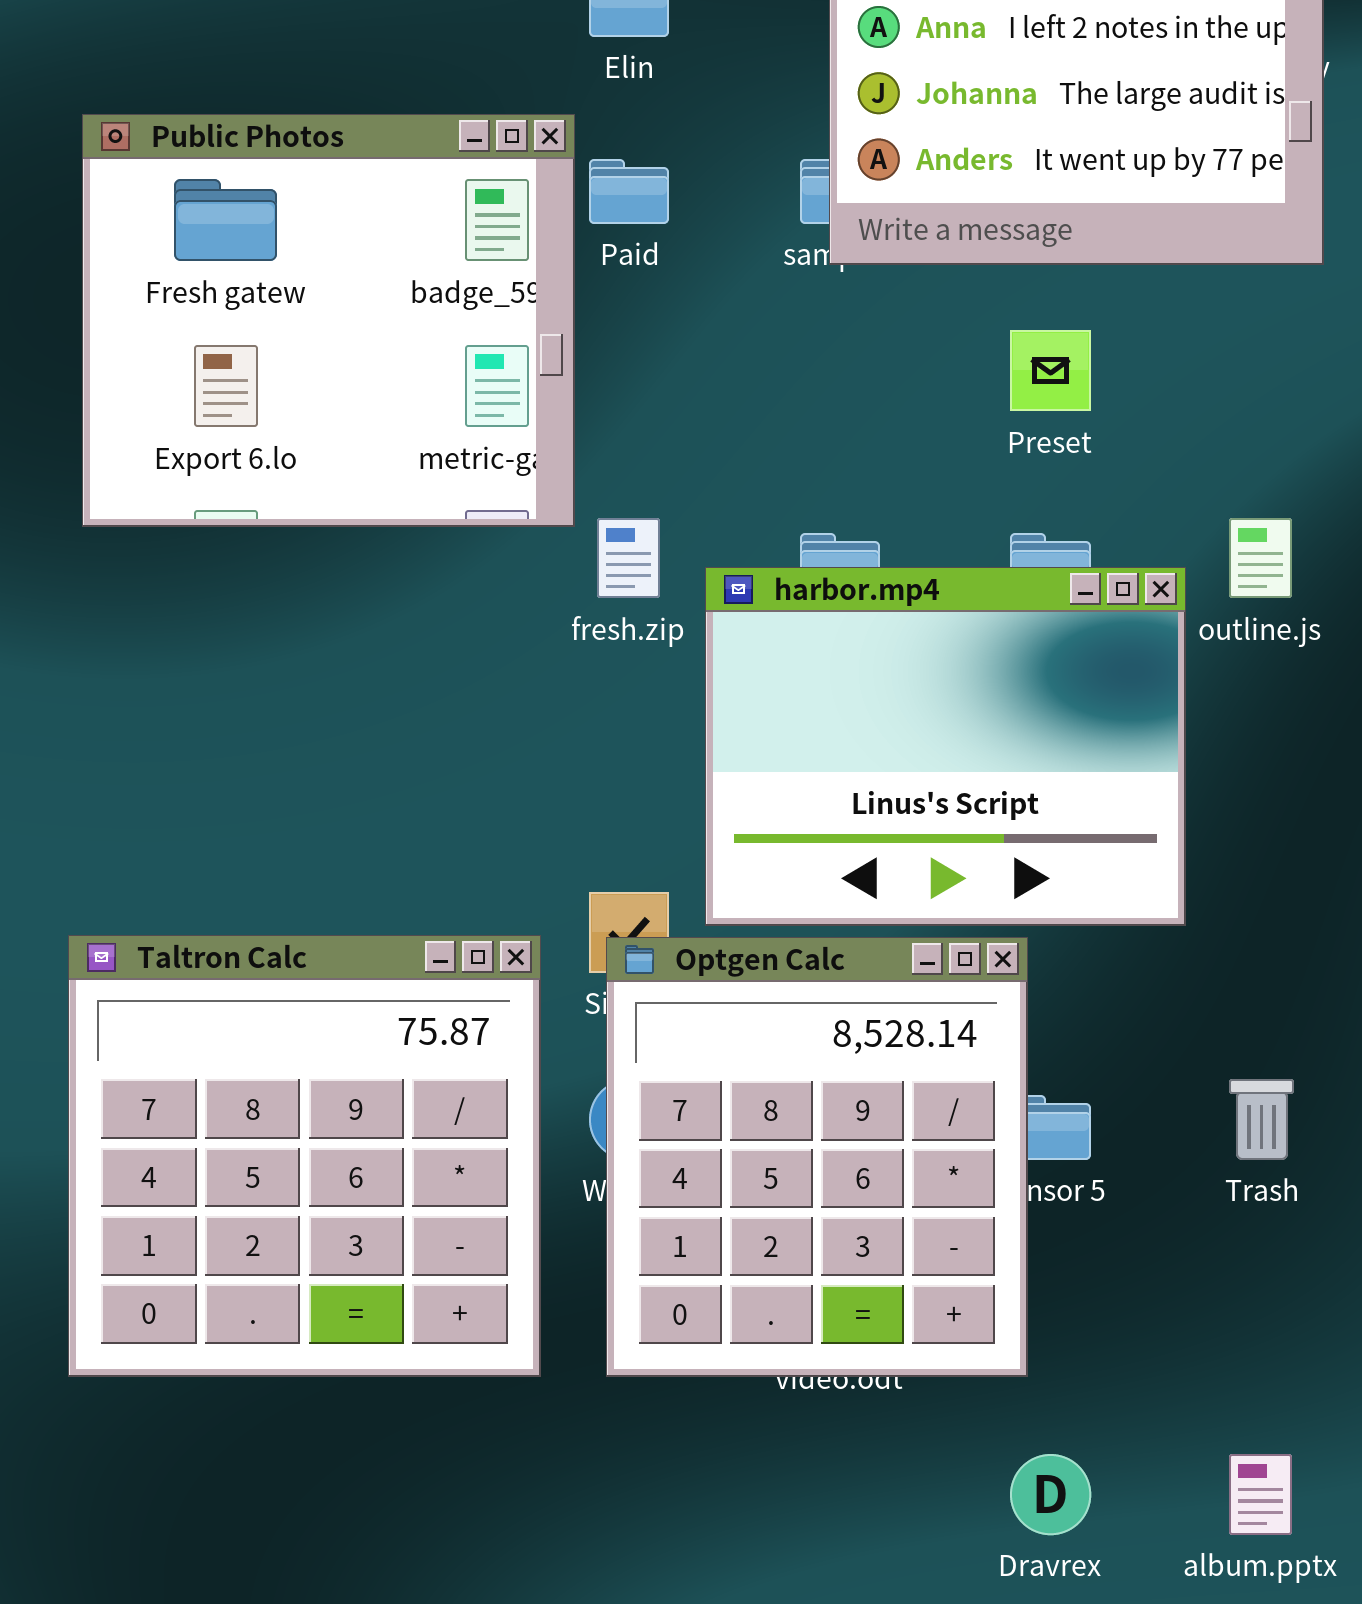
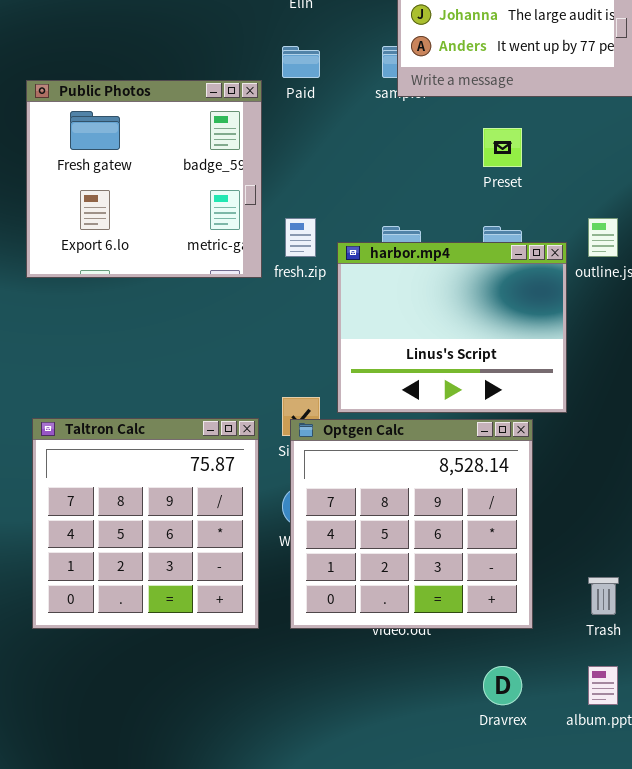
Public Photos: [82,114,575,527] -> [26,80,262,278], moved
Optgen Calc: [606,937,1028,1377] -> [290,419,533,629], resized
Trash: [1229,1079,1294,1160] -> [588,577,619,615], moved

